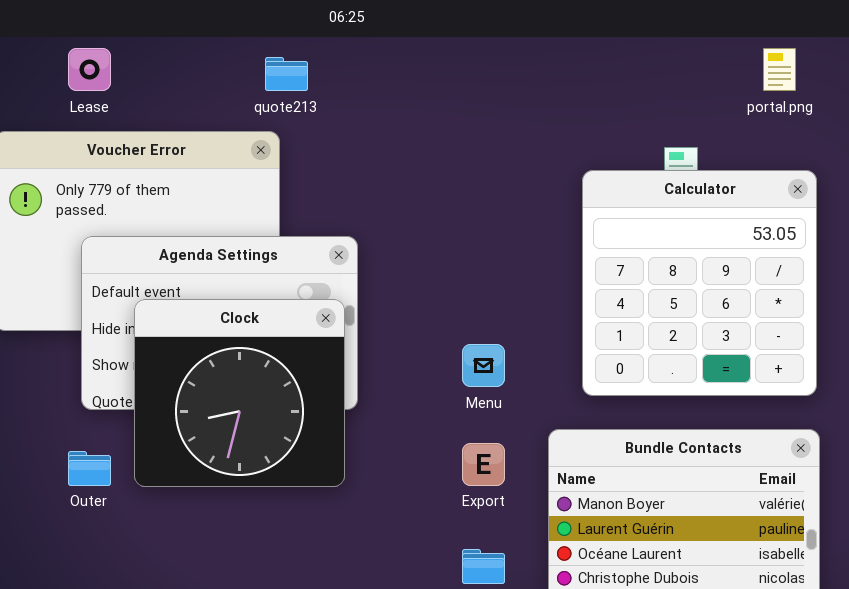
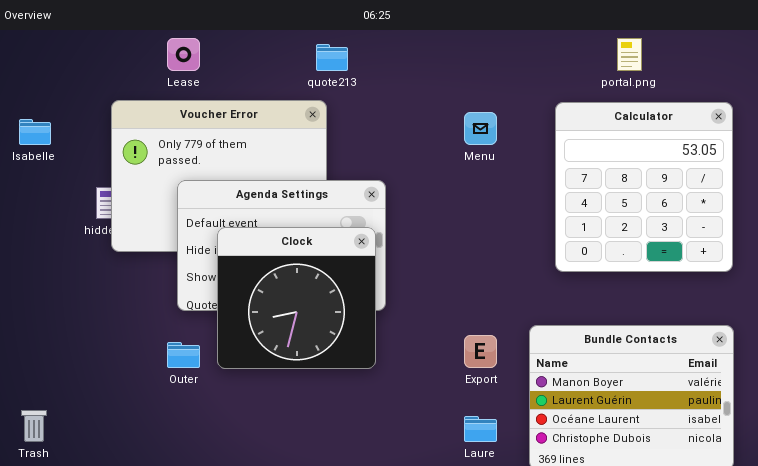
portal.png: [763,48,796,91] -> [617,38,642,71], moved
Calculator: [582,170,817,396] -> [555,102,733,272], moved
Menu: [462,344,505,387] -> [464,112,497,145], moved

